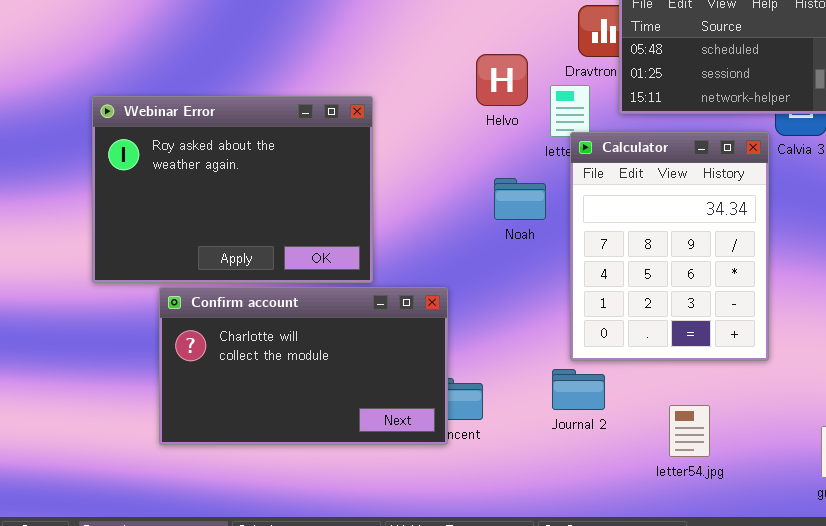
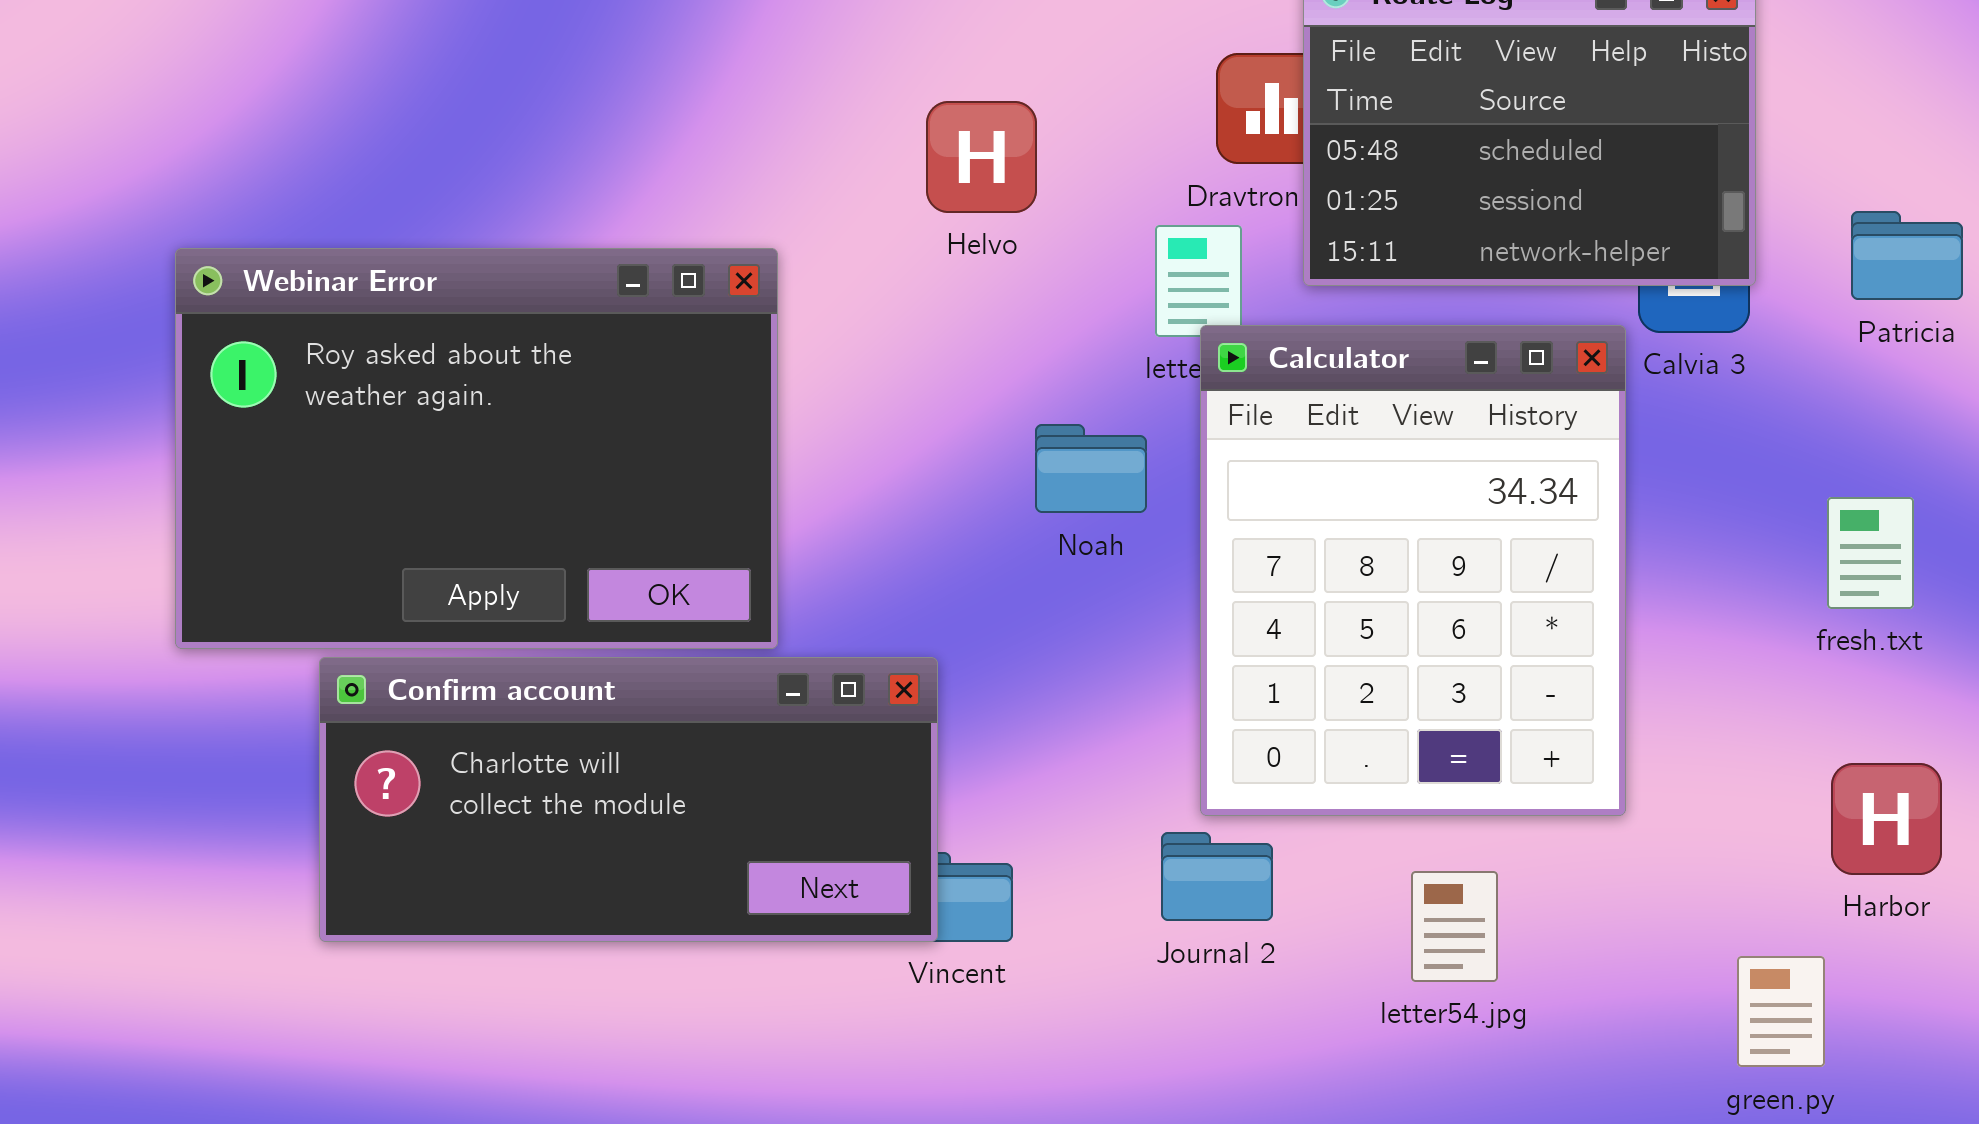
Helvo: [476,54,528,106] -> [926,101,1037,213], moved
Confirm account: [159,287,448,445] -> [319,657,938,942], resized
letter54.jpg: [669,405,710,457] -> [1411,871,1498,982], moved

